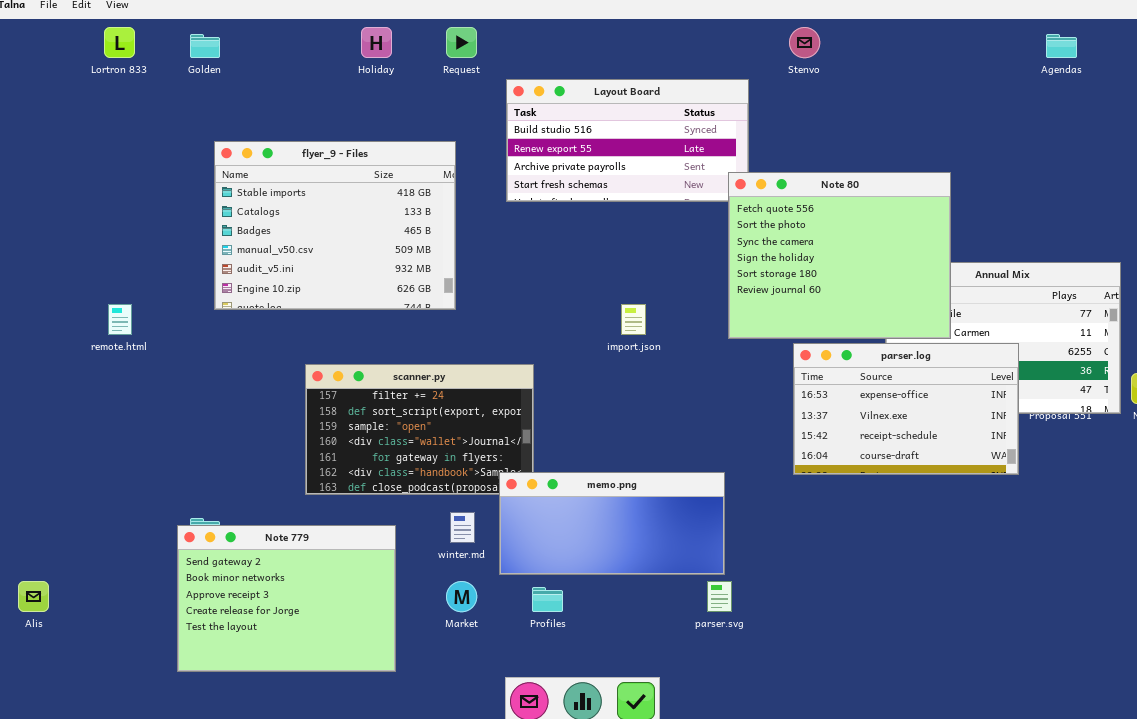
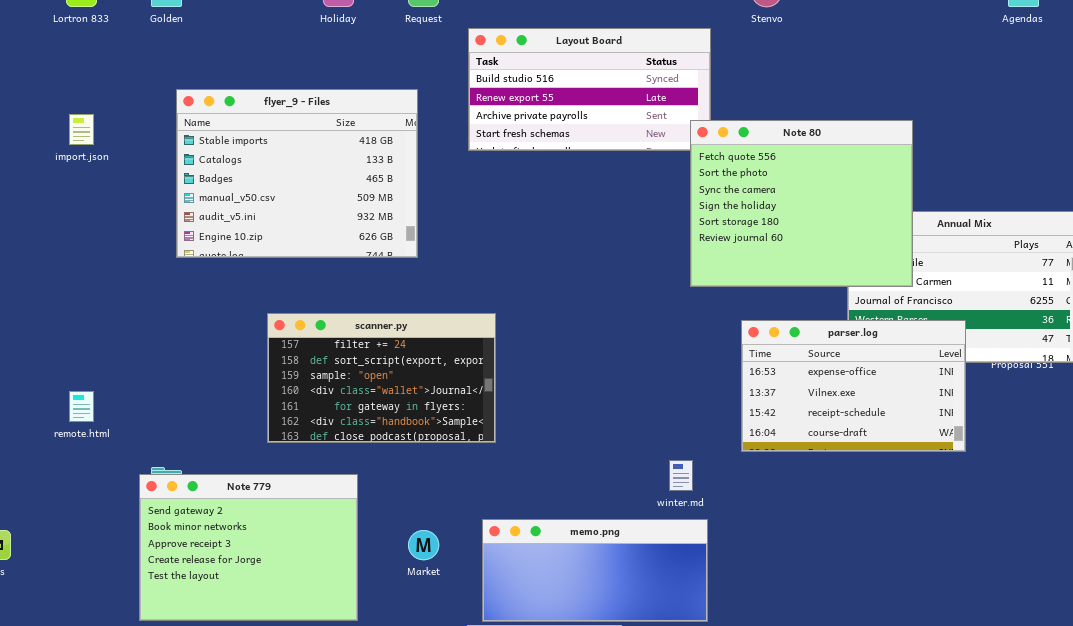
remote.html: [108,304,132,335] -> [69,391,94,422], moved
import.json: [621,304,646,335] -> [69,114,94,145], moved
parser.log: [793,343,1019,475] -> [741,320,966,452], moved
memo.png: [499,472,725,575] -> [482,519,708,622], moved
winter.md: [450,512,475,543] -> [669,460,693,491], moved

